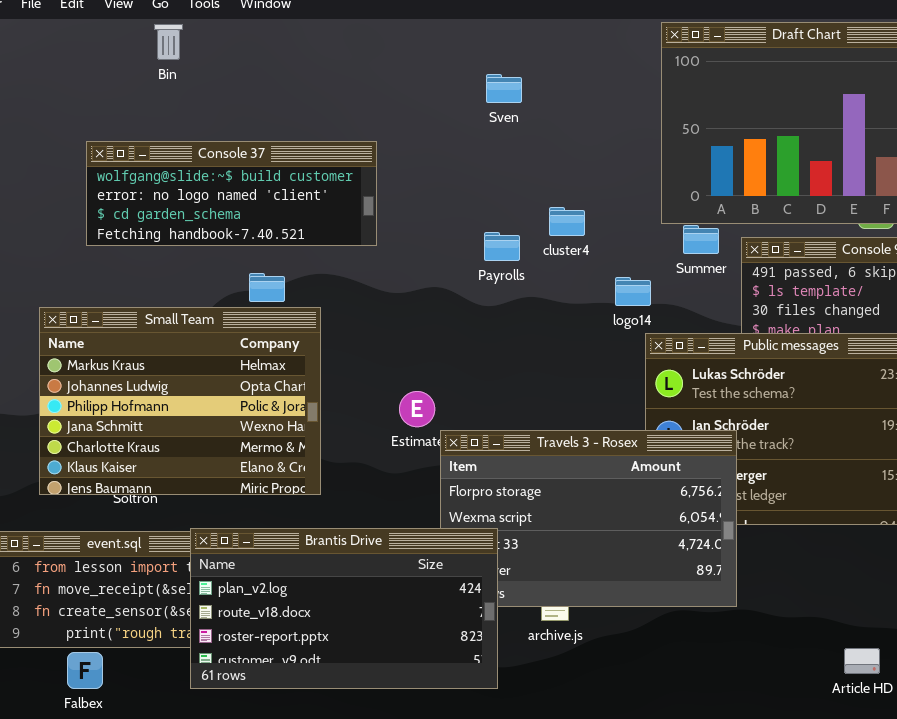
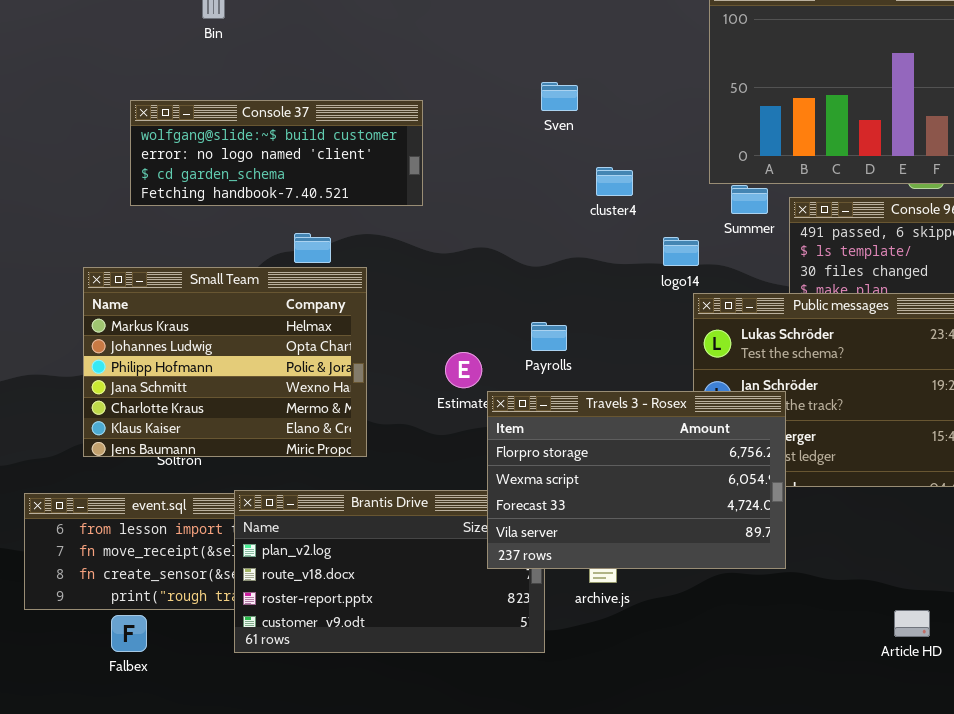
Sven: [486,74,522,103] -> [541,82,578,111], moved
Payrolls: [484,232,520,261] -> [531,322,567,351], moved
Travels 3 - Rosex: [440,430,737,607] -> [487,391,786,569], raised

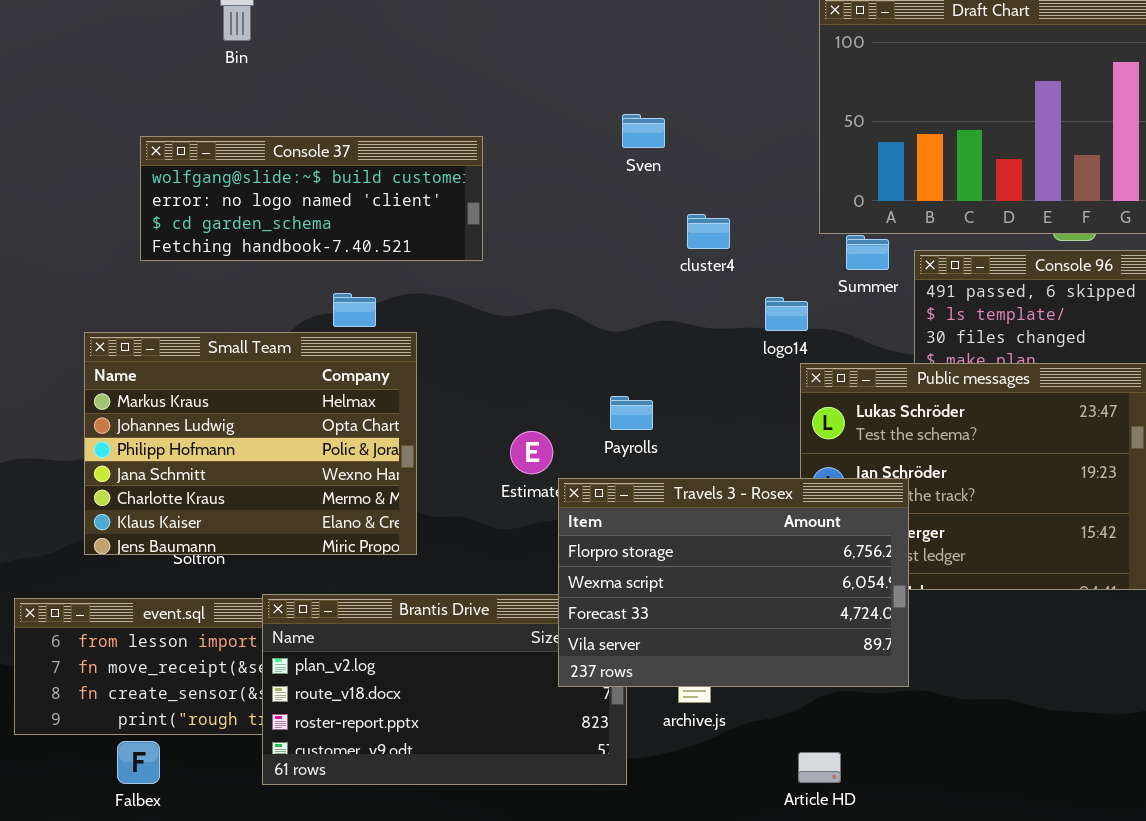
Article HD: [894,610,930,637] -> [798,752,841,783], moved

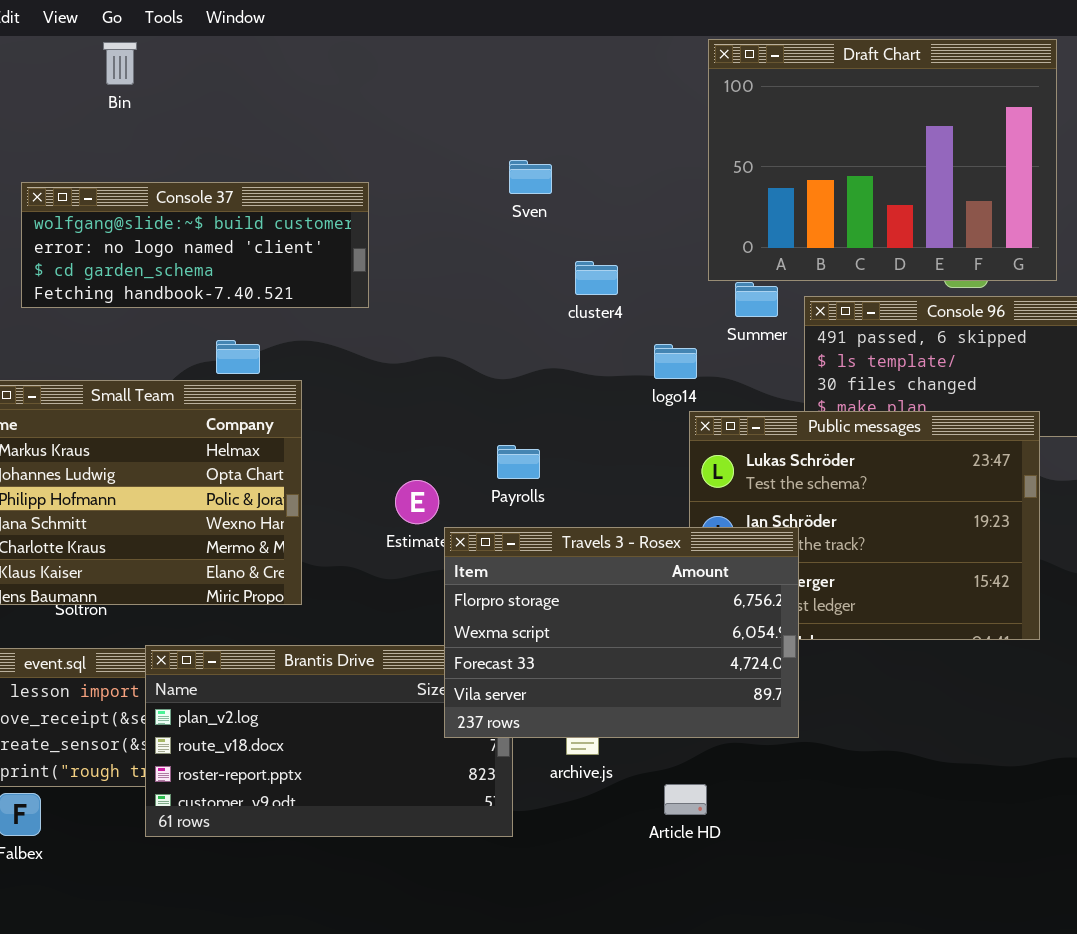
Article HD: [798,752,841,783] -> [664,784,707,815], moved

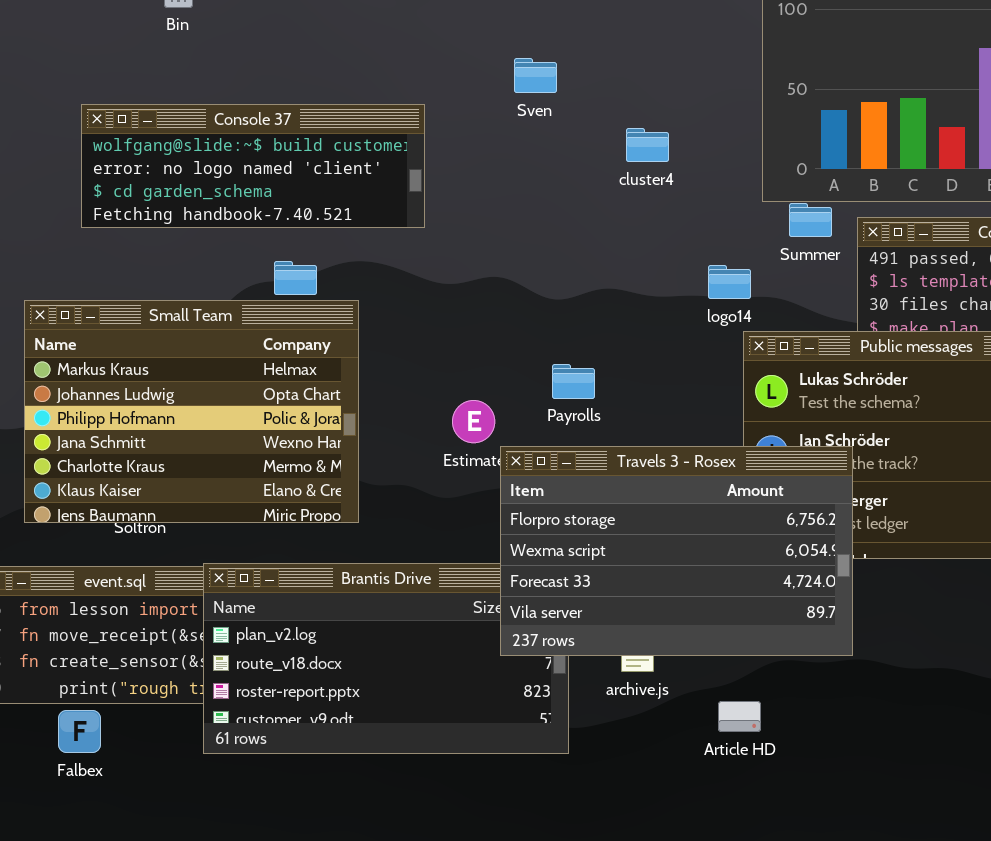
Sven: [509,160,552,194] -> [514,58,557,93], moved
cluster4: [575,261,618,295] -> [626,128,669,162], moved

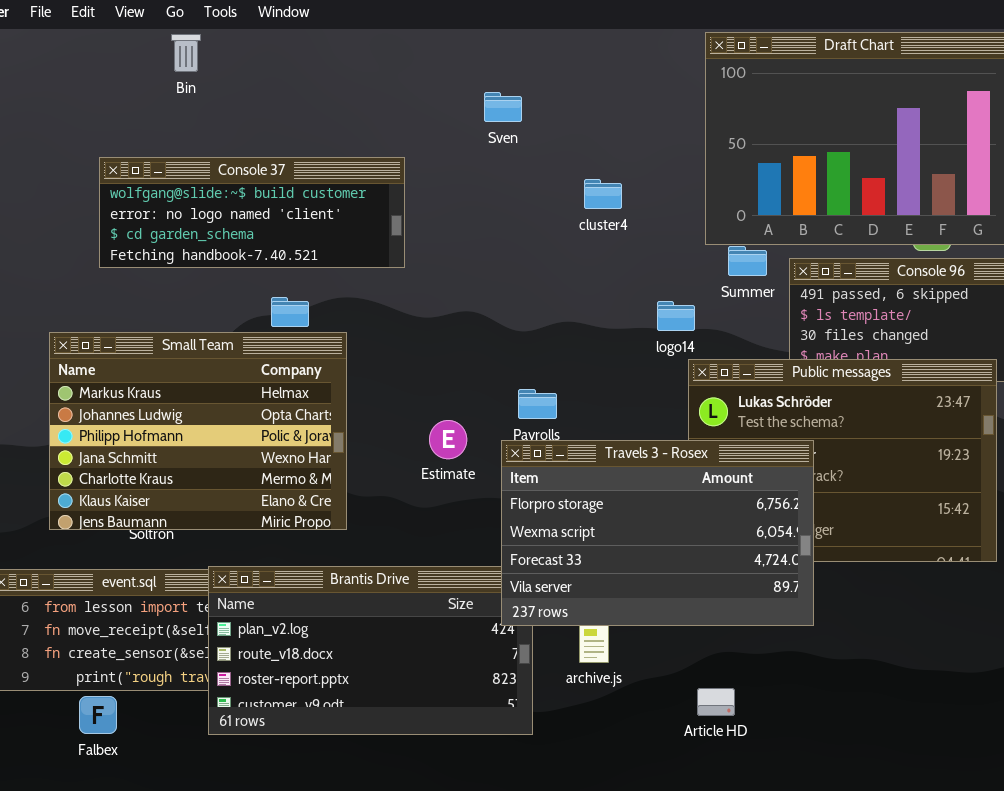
Sven: [514,58,557,93] -> [484,92,522,122], moved
Travels 3 - Rosex: [500,446,853,656] -> [501,440,814,626], moved
Article HD: [718,701,761,732] -> [697,688,735,716], moved

